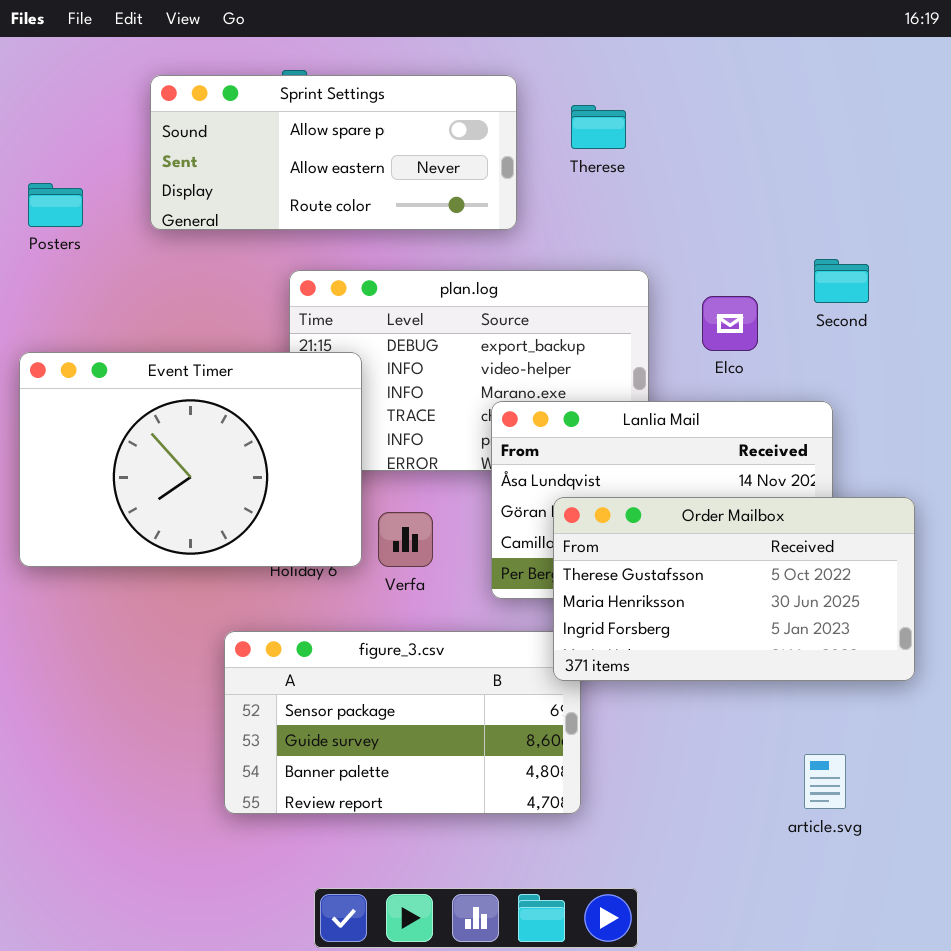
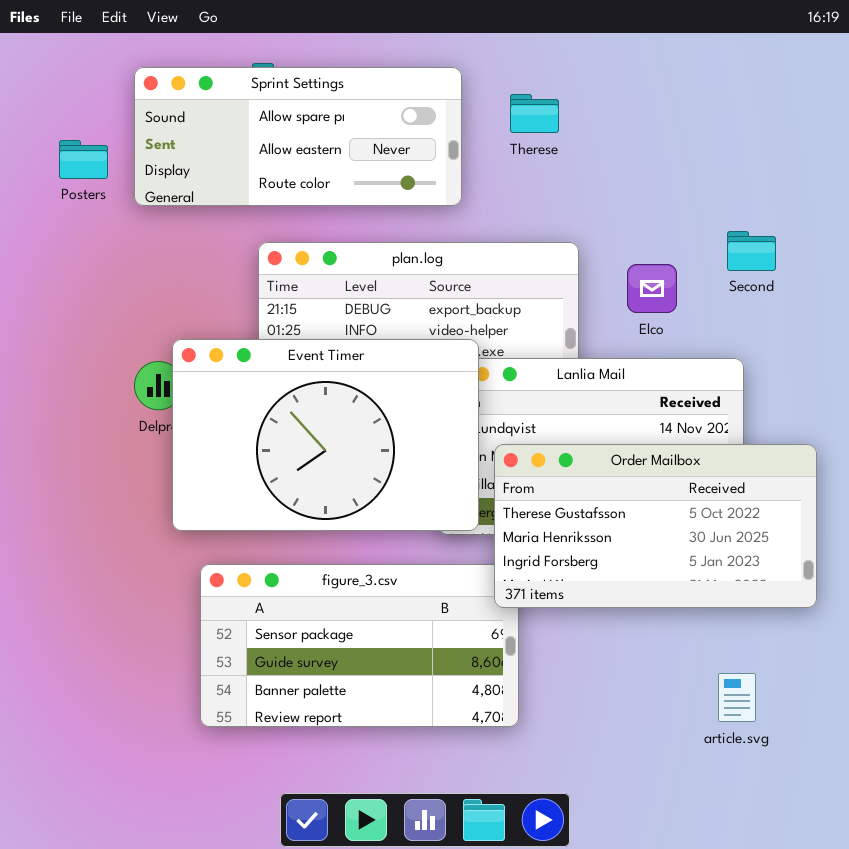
Posters: [28,183,83,227] -> [59,140,108,179], moved
Event Timer: [19,352,362,567] -> [172,339,479,531], moved

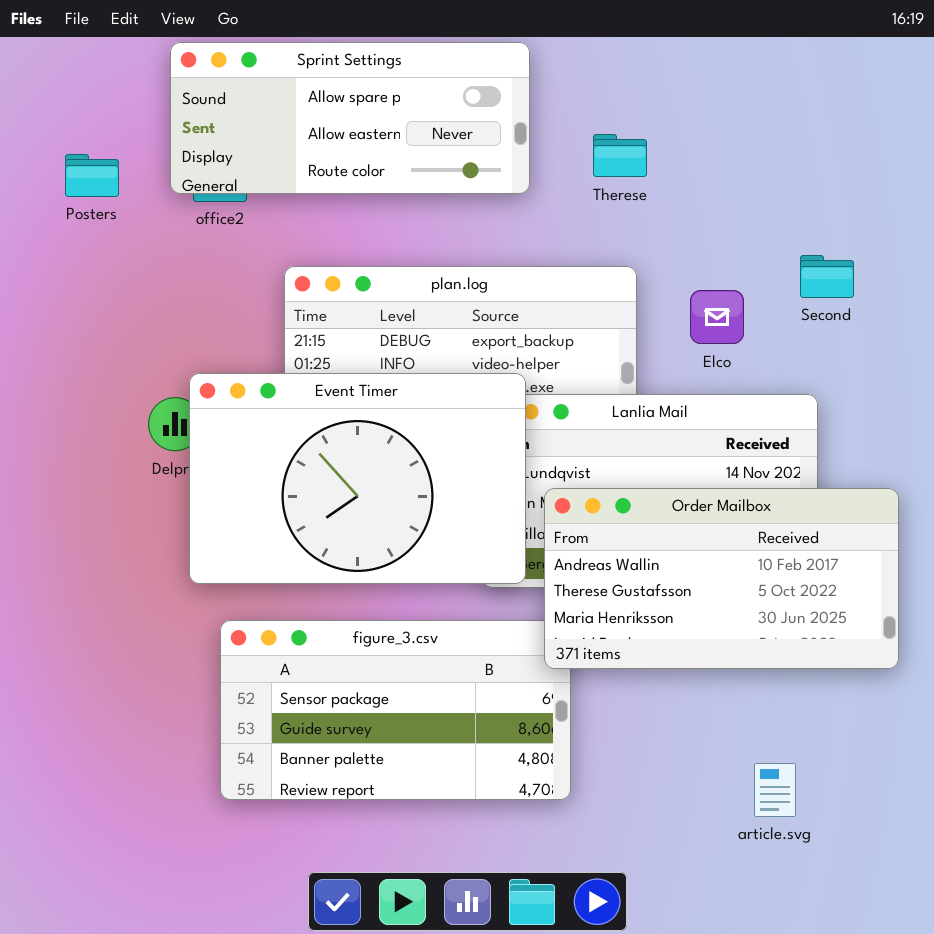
Sprint Settings: [134,67,462,206] -> [170,42,530,194], moved
Therese: [510,94,559,133] -> [593,134,647,177], moved
Order Mailbox: [494,444,817,608] -> [544,488,899,669], scrolled up 1 row
article.svg: [718,673,756,722] -> [754,763,796,817], moved

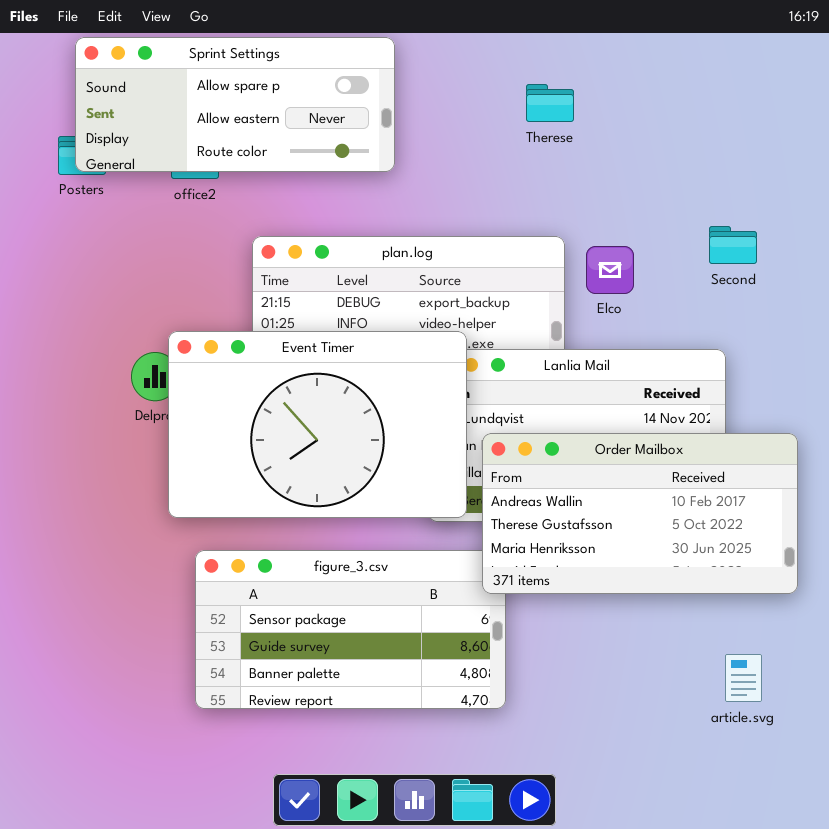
Sprint Settings: [170,42,530,194] -> [75,37,395,172], moved
Therese: [593,134,647,177] -> [526,84,574,122], moved
Elco: [690,290,744,344] -> [586,246,634,294], moved
article.svg: [754,763,796,817] -> [725,654,762,702], moved

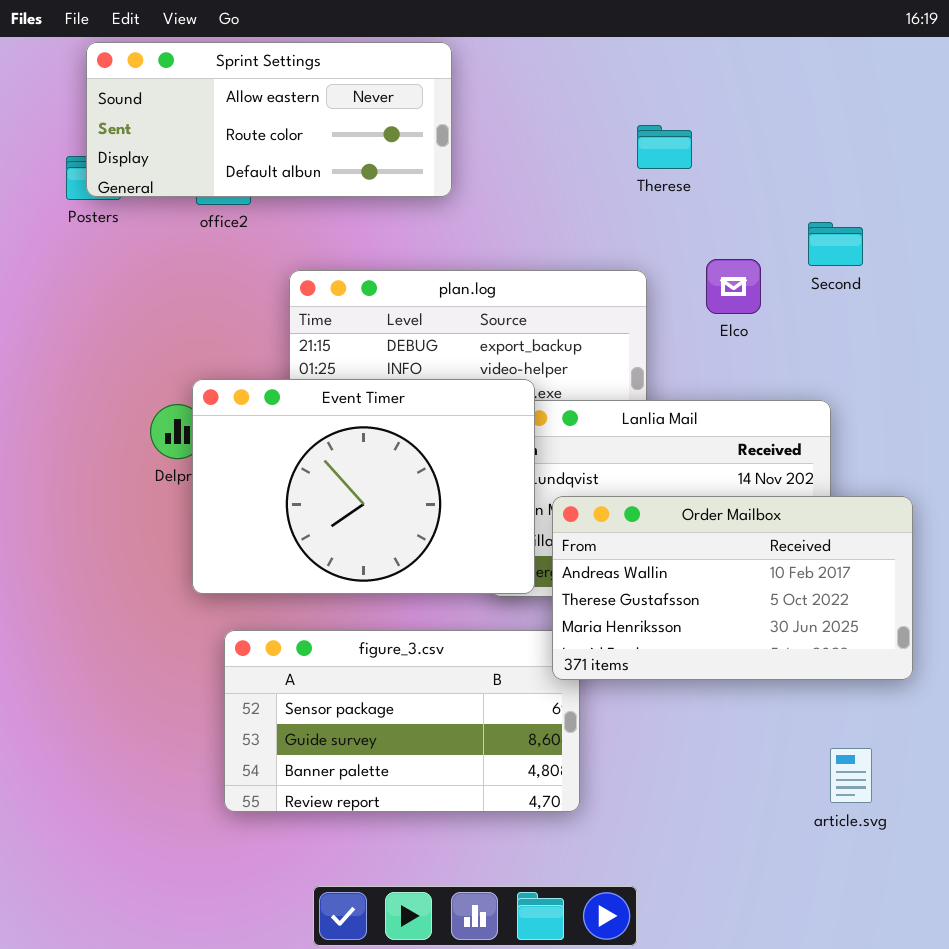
Sprint Settings: [75,37,395,172] -> [86,42,452,197], scrolled down 1 row
Therese: [526,84,574,122] -> [637,125,692,169], moved
Second: [709,226,757,264] -> [808,222,863,266], moved
Elco: [586,246,634,294] -> [706,259,761,314], moved

